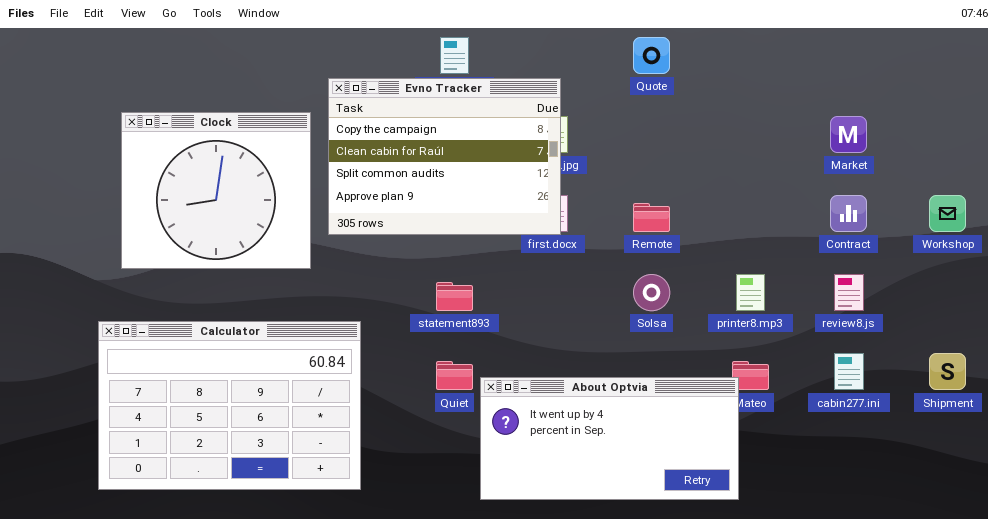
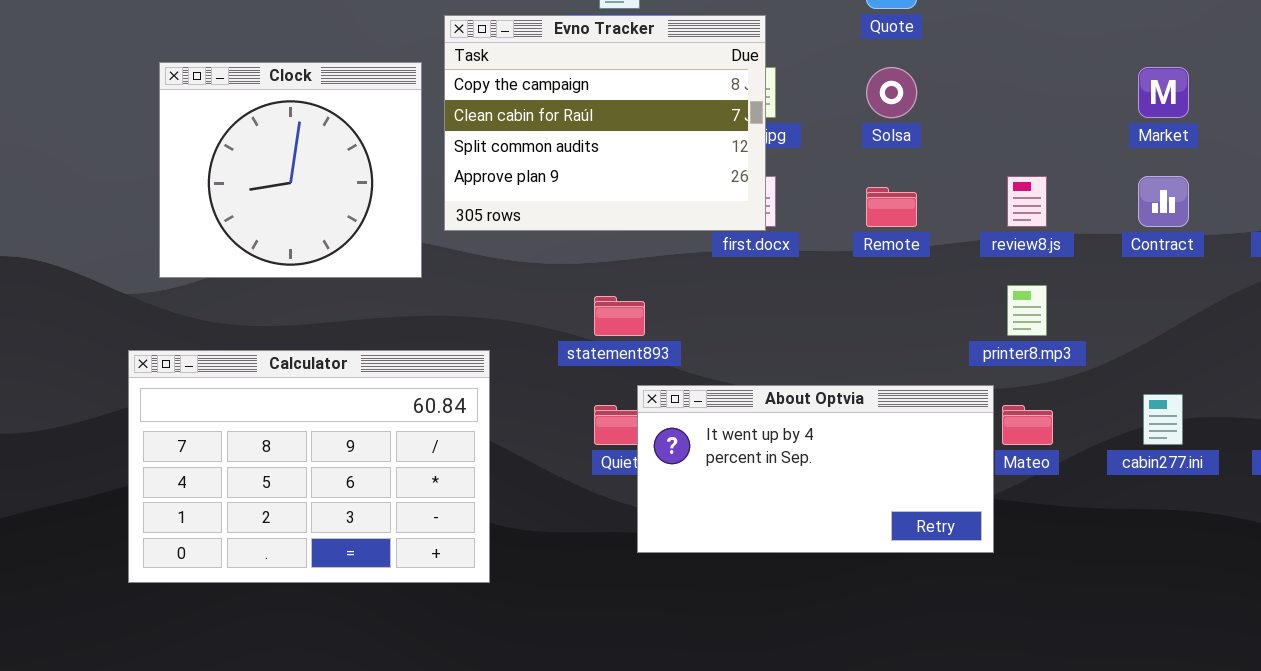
Solsa: [633,274,670,311] -> [866,67,917,118], moved
review8.js: [834,274,864,311] -> [1007,176,1047,227], moved
About Optvia: [480,377,739,500] -> [637,385,994,553], moved

